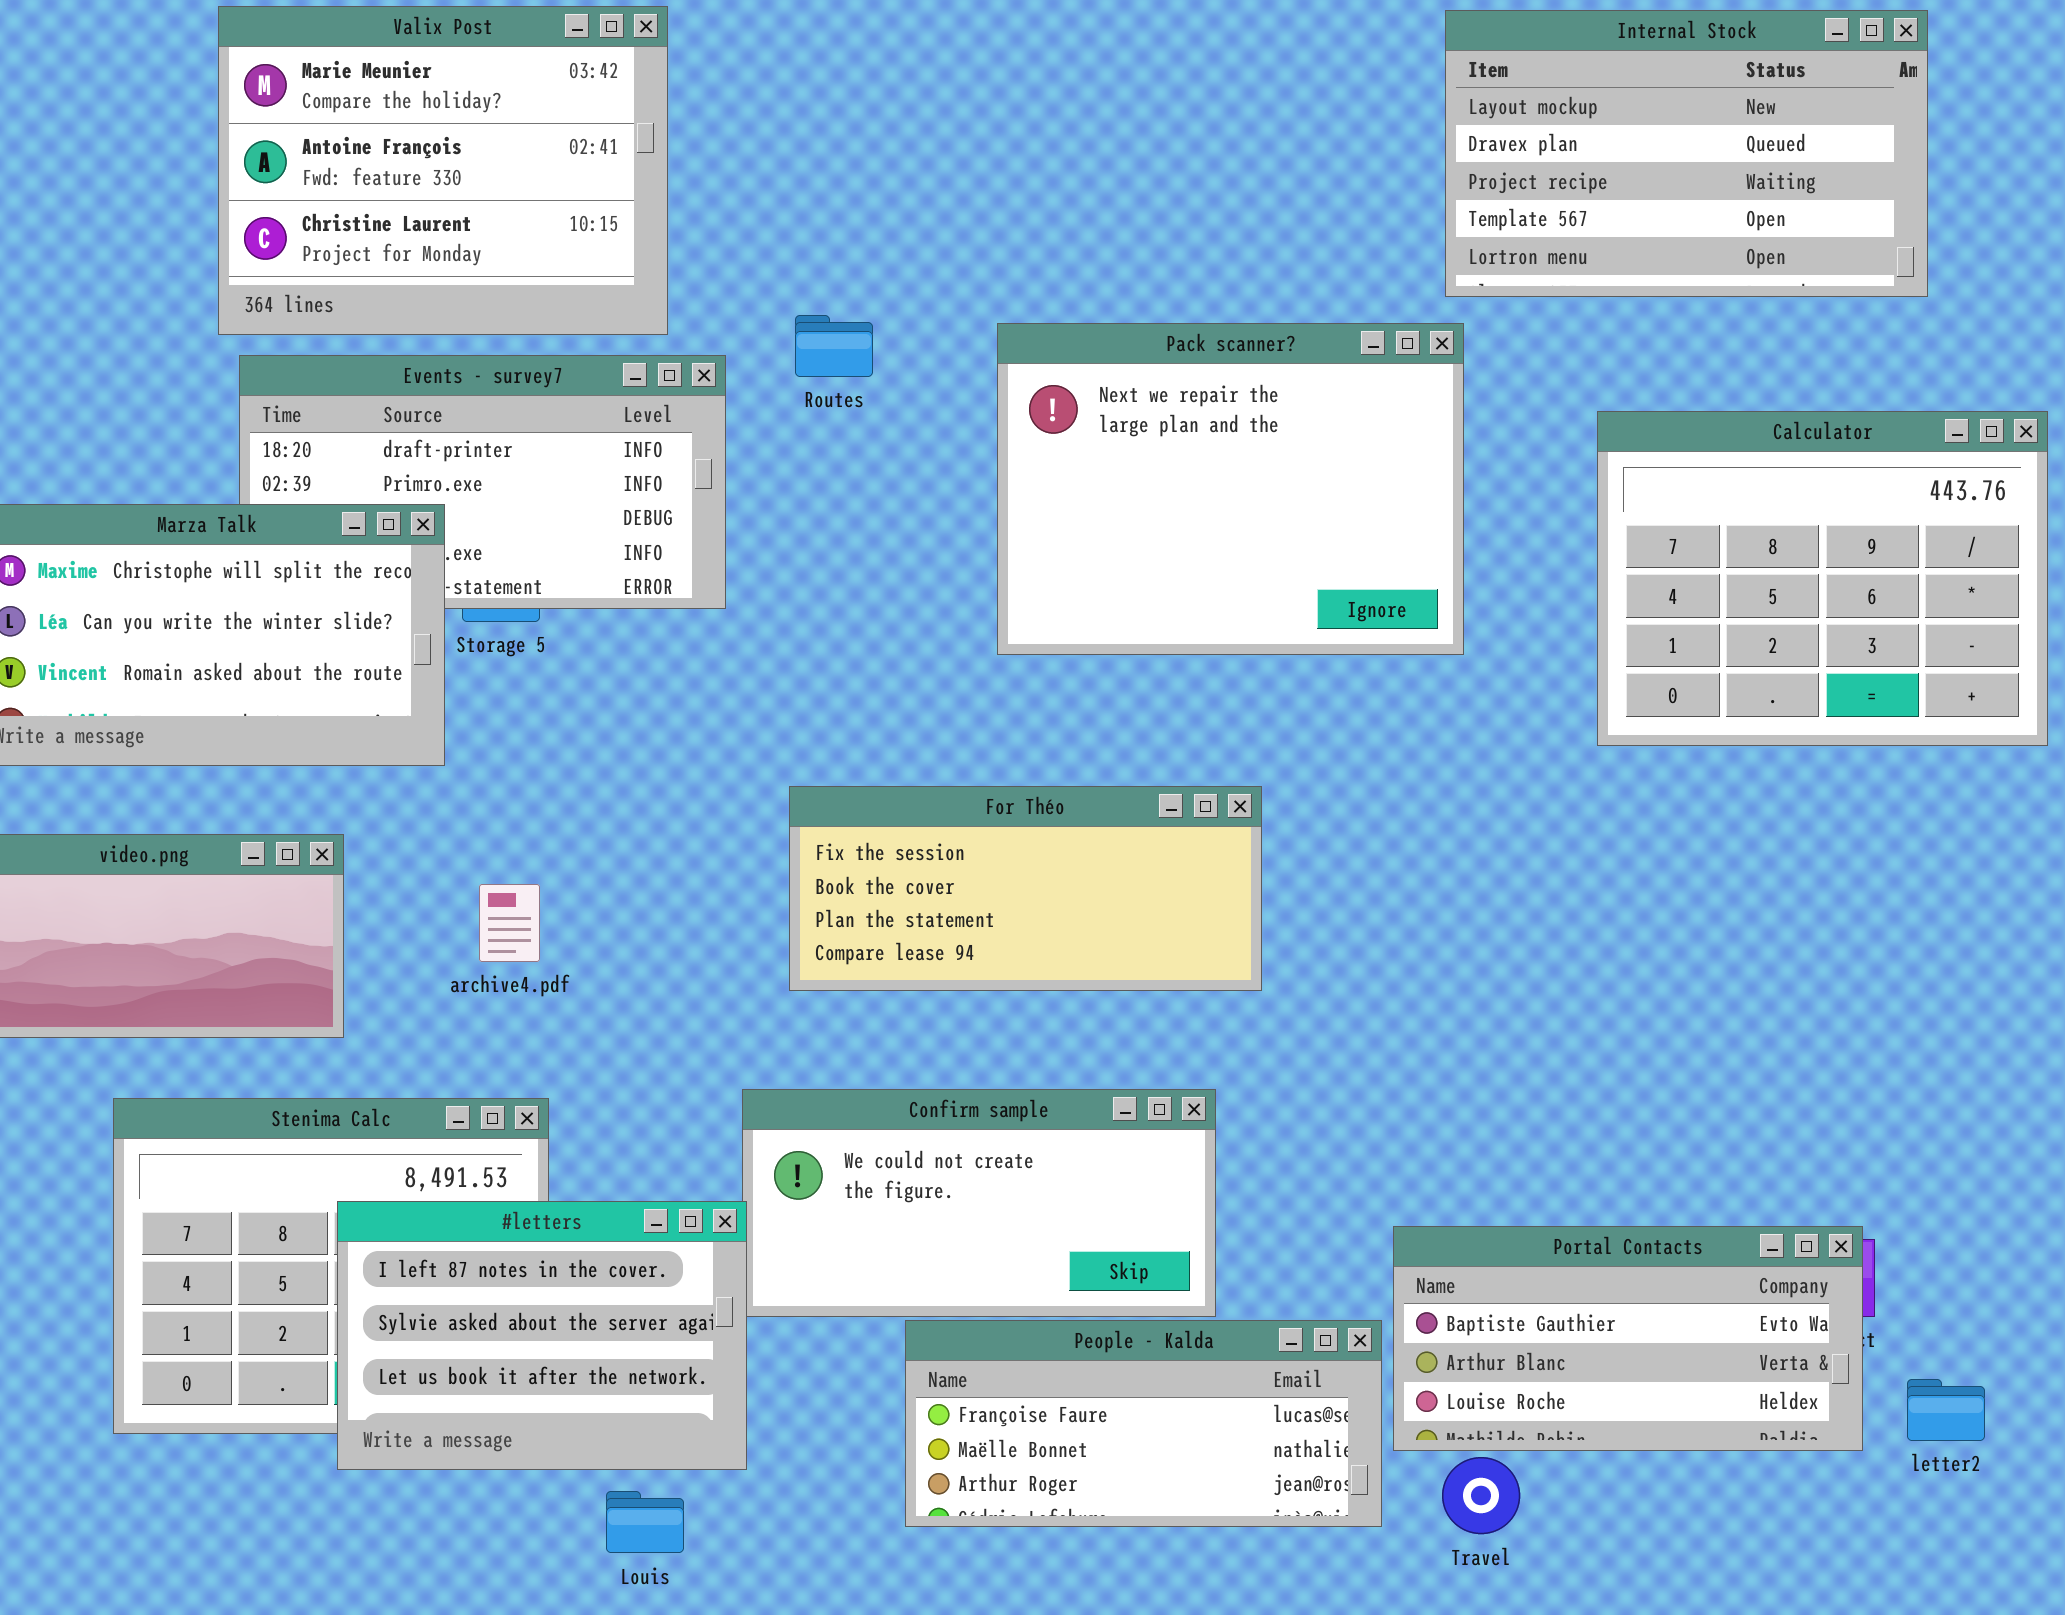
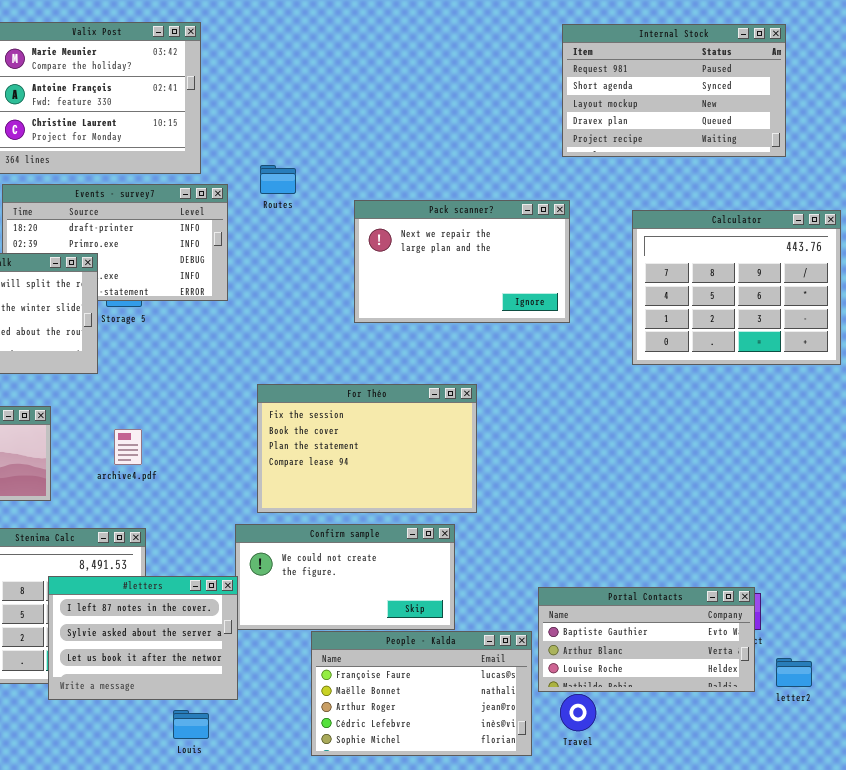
Internal Stock: [1445,10,1928,297] -> [562,24,786,157], scrolled up 2 rows
Pack scanner?: [997,323,1464,655] -> [354,200,570,323], resized
For Théo: [789,786,1262,991] -> [257,384,477,513], resized
People - Kalda: [905,1320,1382,1527] -> [311,631,532,756], resized

